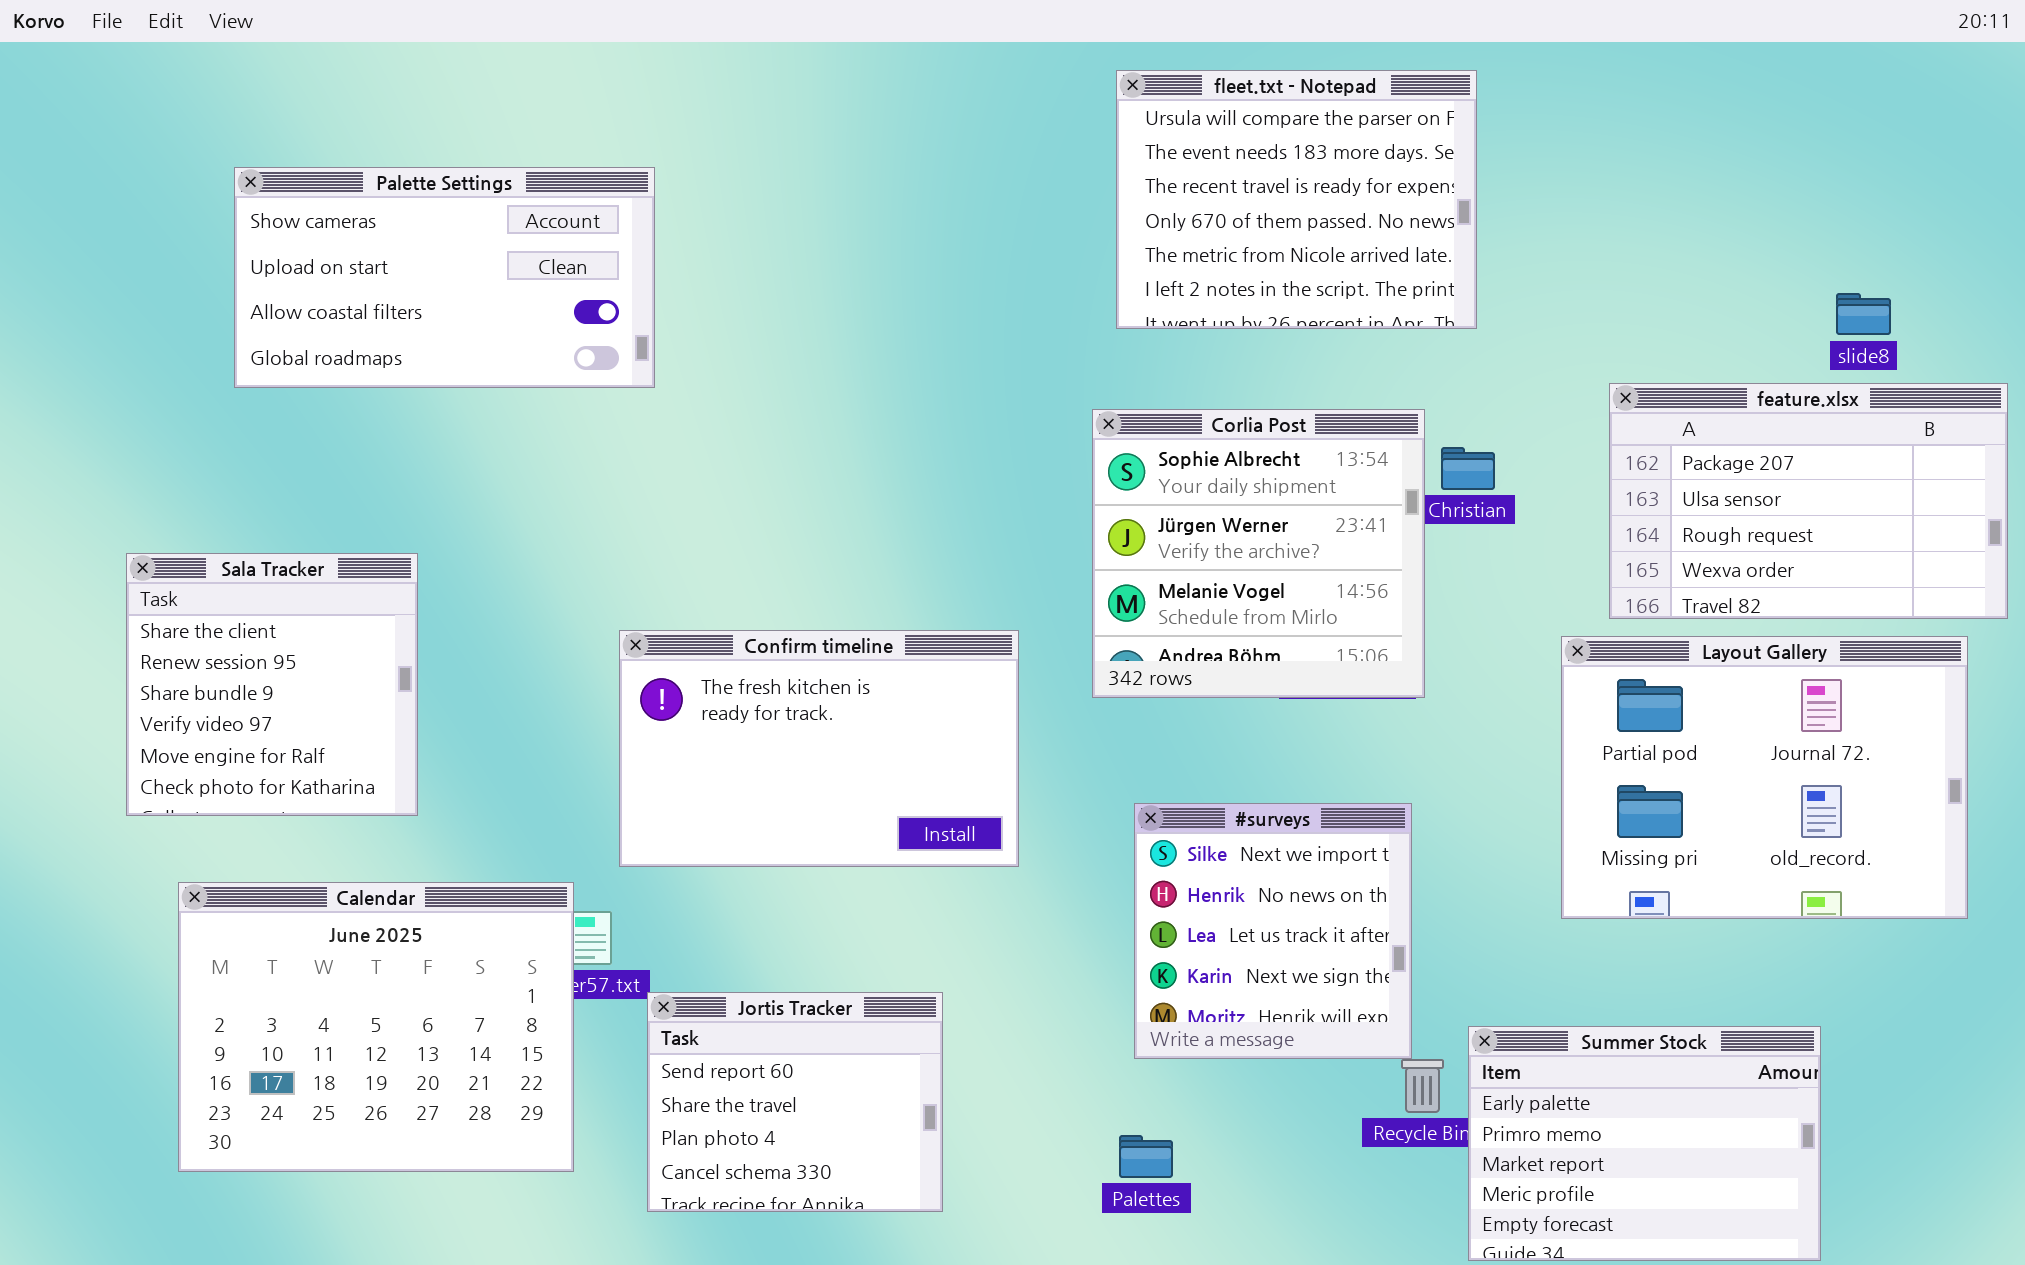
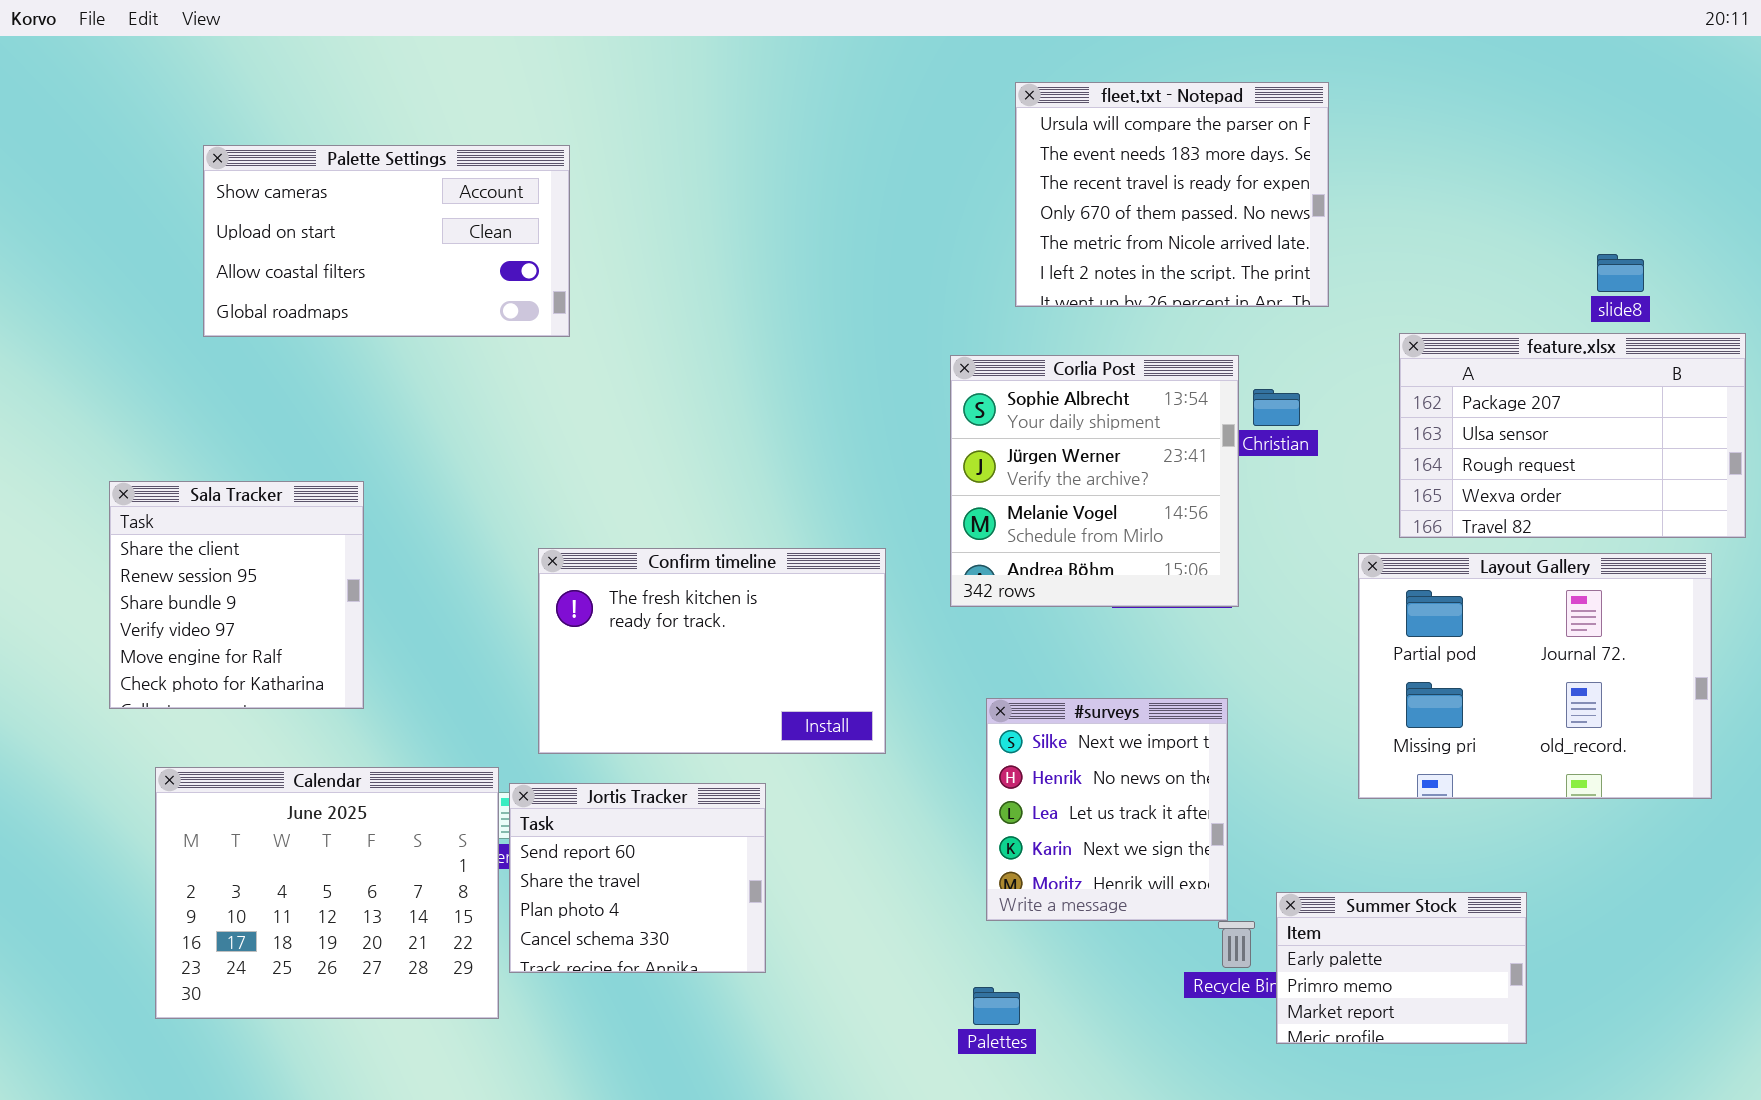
fleet.txt - Notepad: [1116,70,1477,329] -> [1015,82,1329,307], moved
Jortis Tracker: [647,992,943,1212] -> [509,783,766,973], moved
Summer Stock: [1468,1026,1821,1261] -> [1276,892,1527,1044], resized

